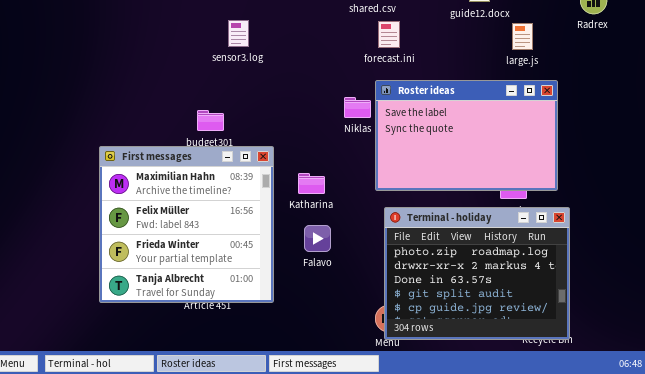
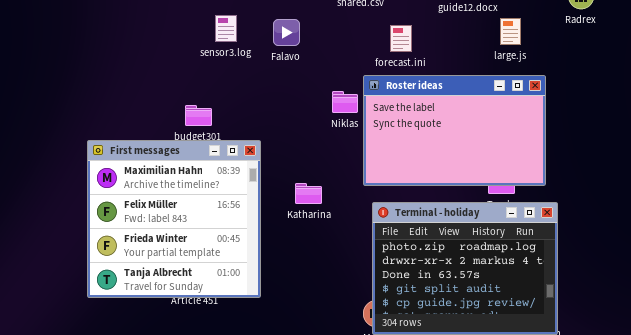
forecast.ini: [378,21,400,48] -> [390,25,412,52], moved
Katharina: [298,173,325,194] -> [295,183,322,204], moved
Falavo: [304,225,331,252] -> [273,19,300,46], moved

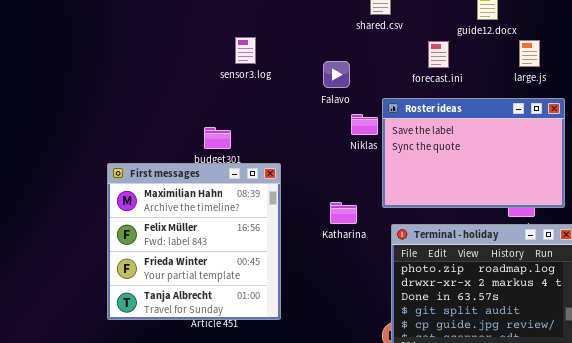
Falavo: [273,19,300,46] -> [323,61,350,88], moved
forecast.ini: [390,25,412,52] -> [428,41,449,68], moved
Katharina: [295,183,322,204] -> [330,202,357,224], moved

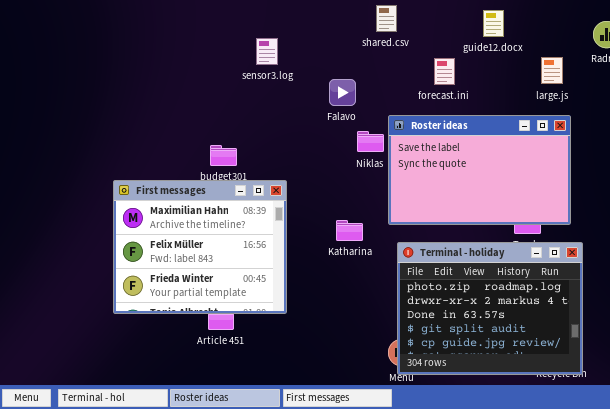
sensor3.log: [235,37,256,64] -> [256,38,278,65], moved
large.js: [519,40,540,67] -> [541,57,563,84], moved
First messages: [107,163,281,320] -> [113,180,287,314], resized

